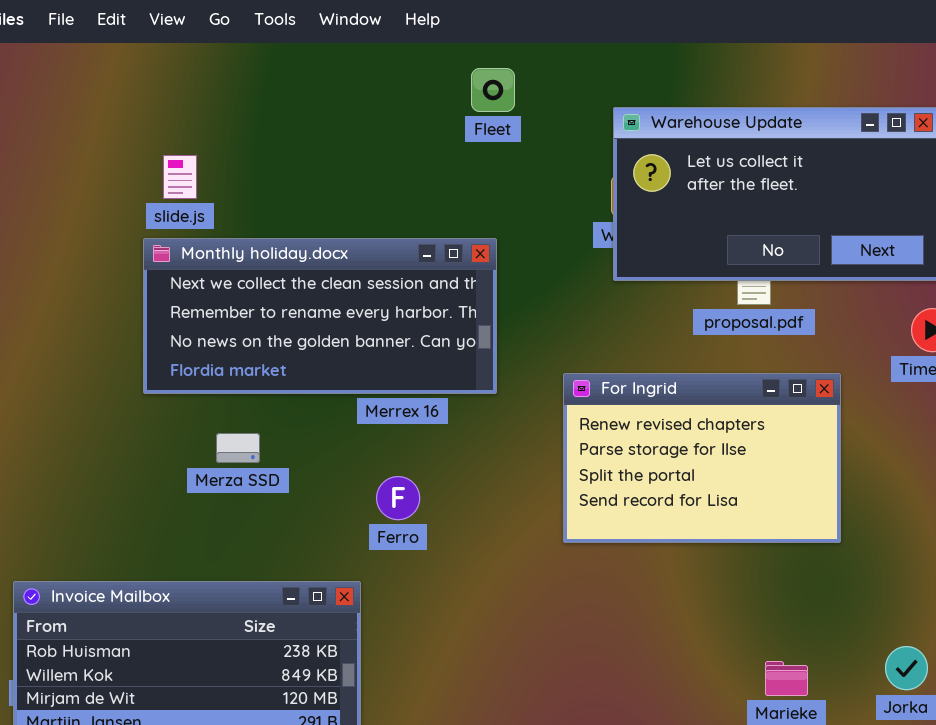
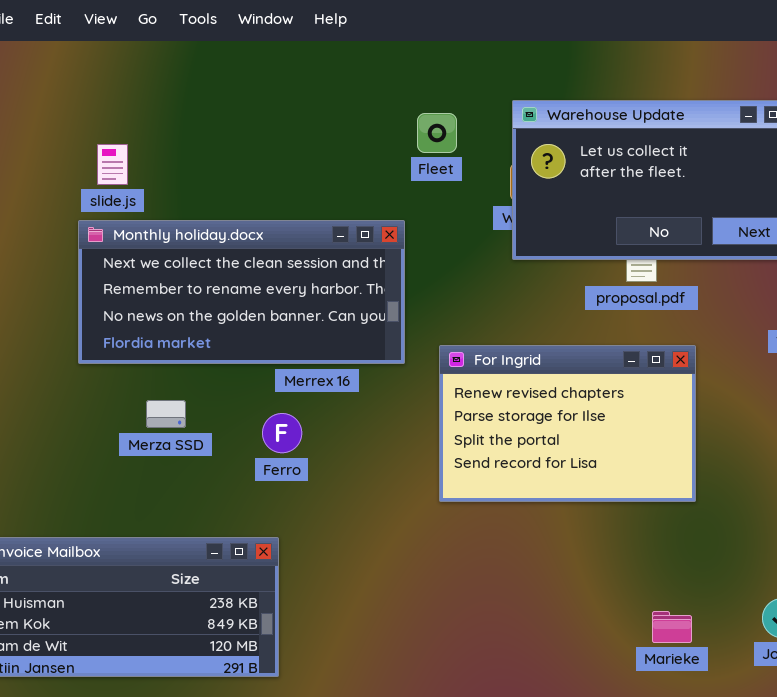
Fleet: [471,68,515,112] -> [417,113,457,153], moved
For Ingrid: [563,373,841,543] -> [439,345,696,502], moved
Ferro: [376,476,420,520] -> [262,413,302,453], moved

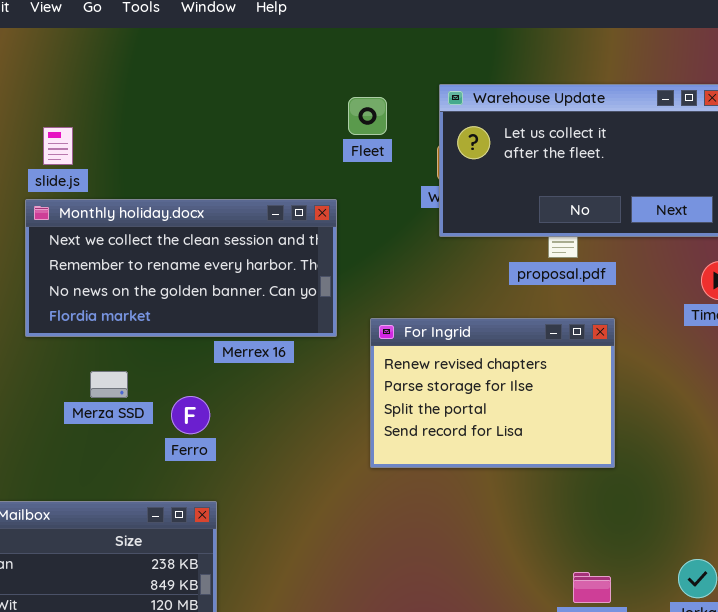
Ferro: [262,413,302,453] -> [171,396,210,434], moved

